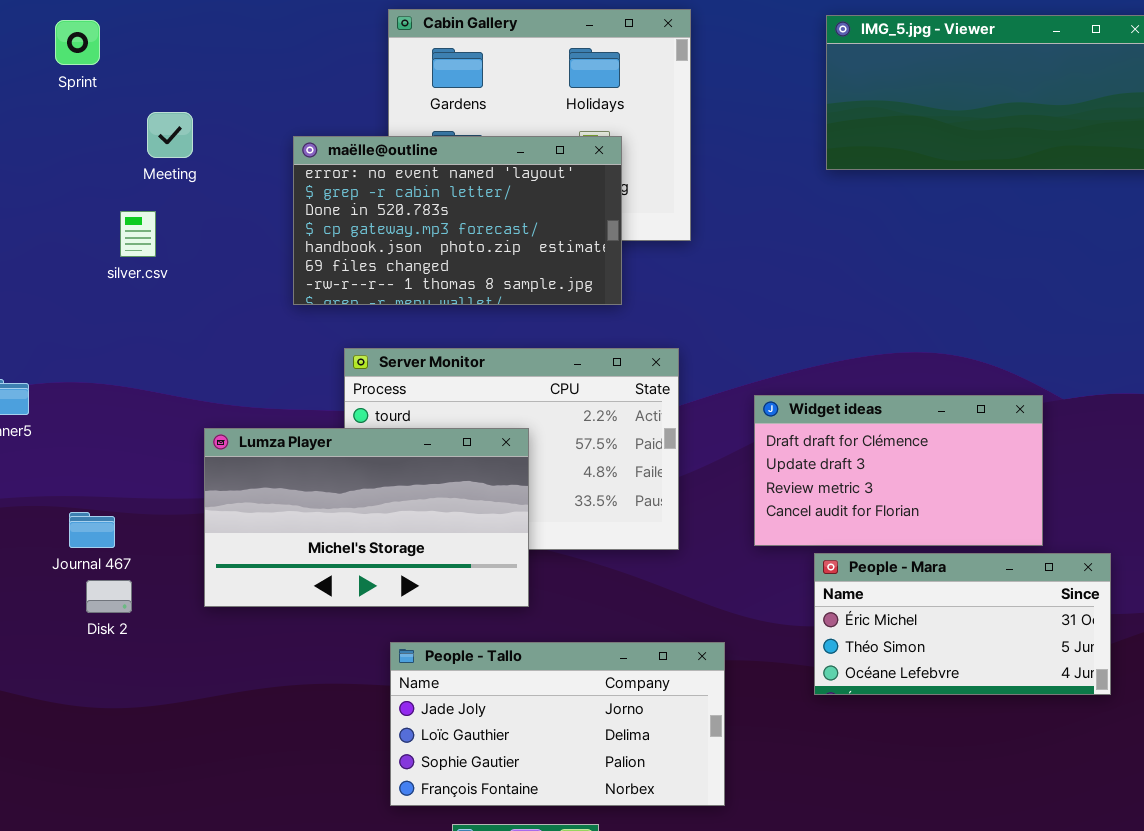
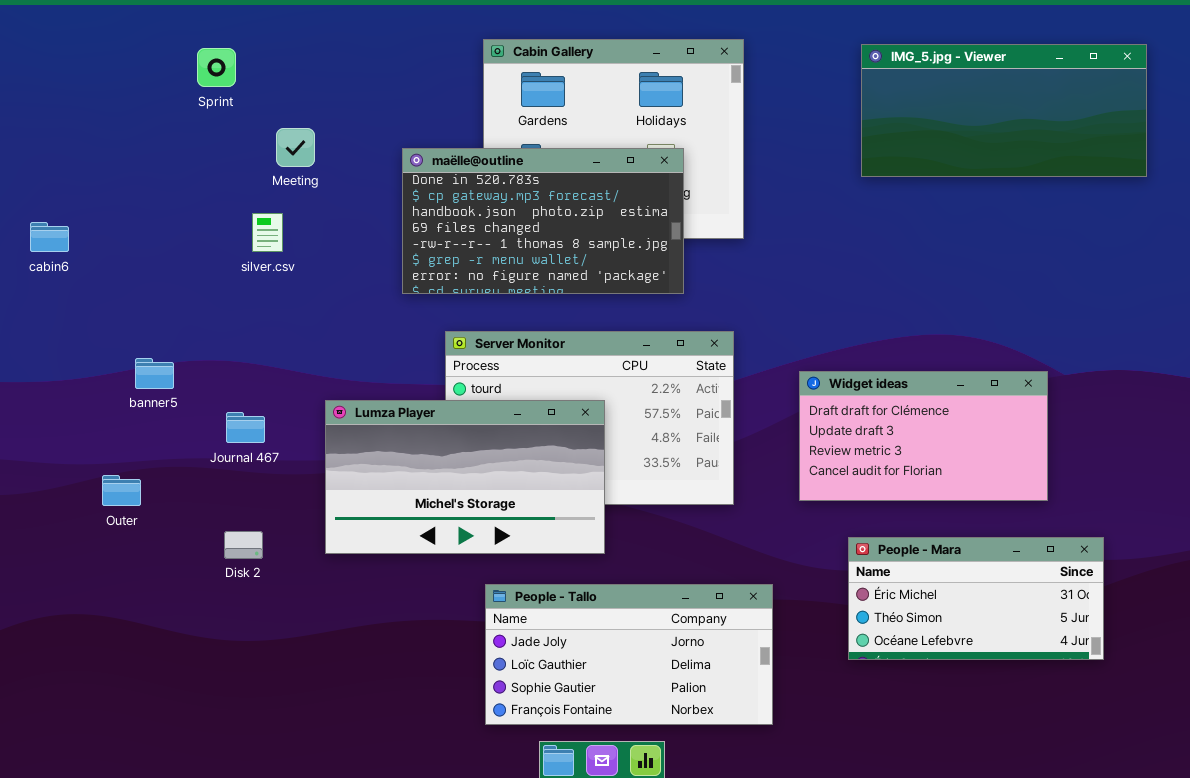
maëlle@outline: [293,136,622,305] -> [402,148,684,294], scrolled down 2 rows
Journal 467: [69,512,115,548] -> [226,412,265,443], moved
People - Mara: [814,553,1111,695] -> [848,537,1104,660], moved

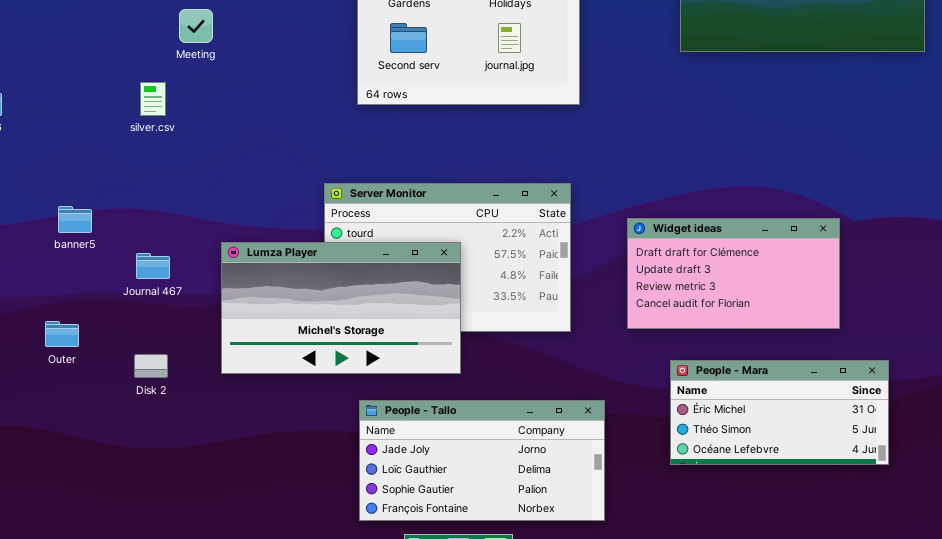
maëlle@outline: [402,148,684,294] -> none, closed
silver.csv: [252,213,283,252] -> [140,82,166,116], moved
Outer: [102,475,141,506] -> [45,321,79,347], moved

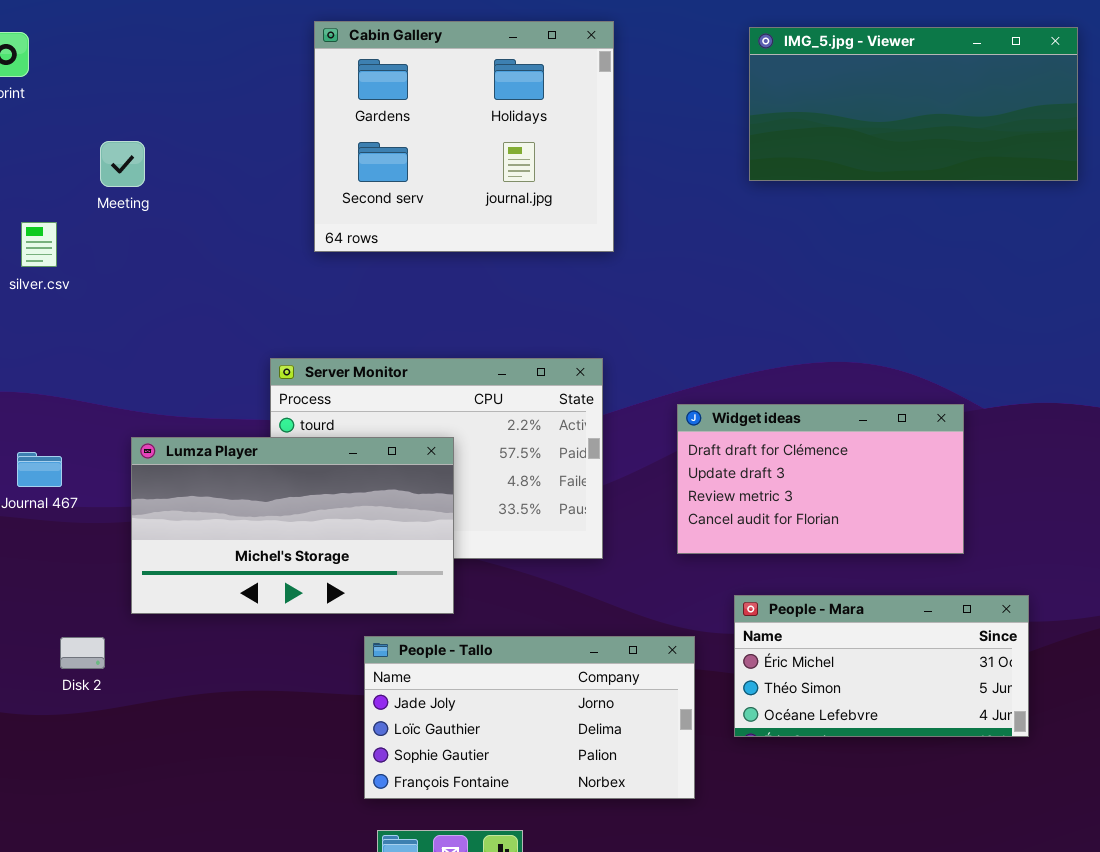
Meeting: [179,9,213,43] -> [100,141,145,187], moved
Disk 2: [134,354,168,378] -> [60,637,105,669], moved
People - Tallo: [359,400,605,521] -> [364,636,695,799], moved

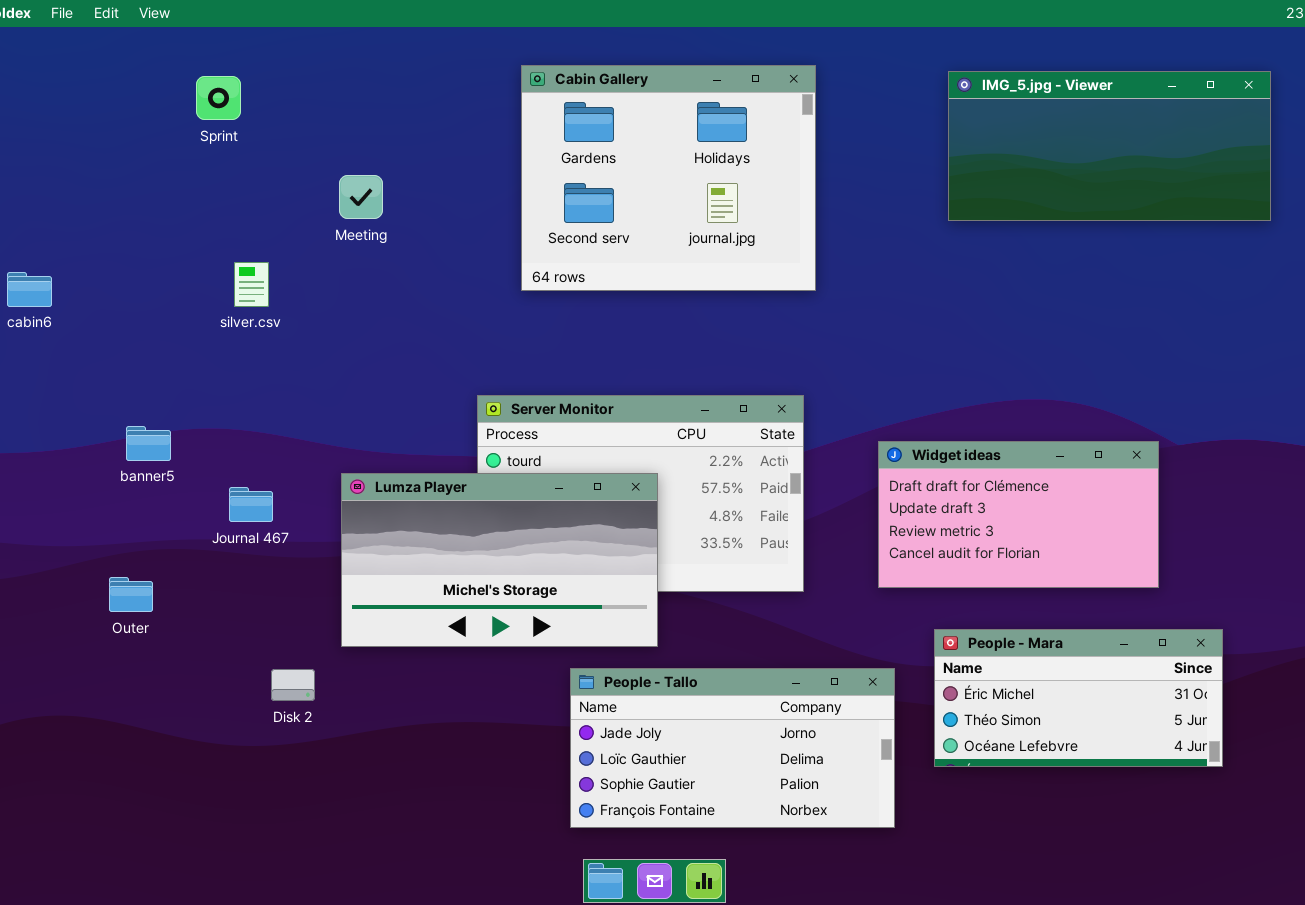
Meeting: [100,141,145,187] -> [339,175,383,219], moved

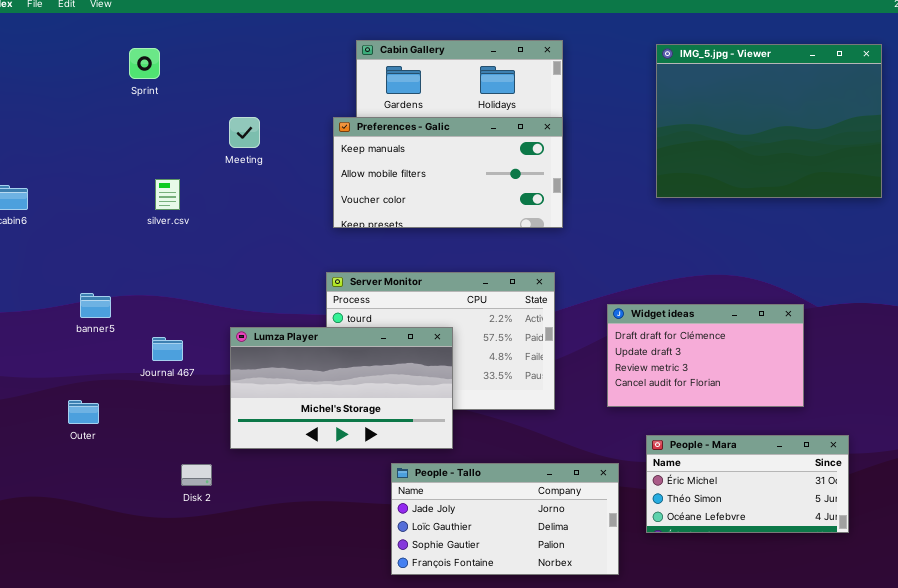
IMG_5.jpg - Viewer: [948,71,1271,221] -> [656,44,882,198], resized
Preferences - Galic: none -> [333,117,563,228], opened

